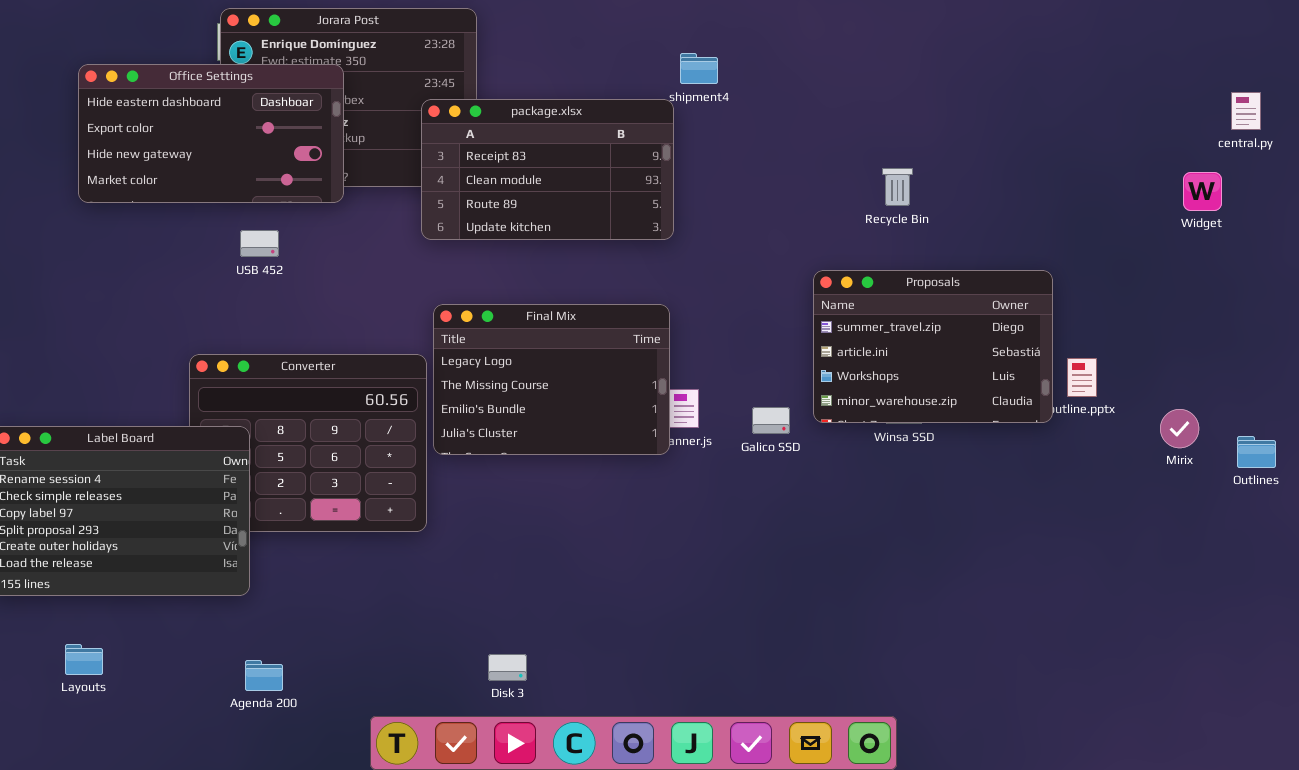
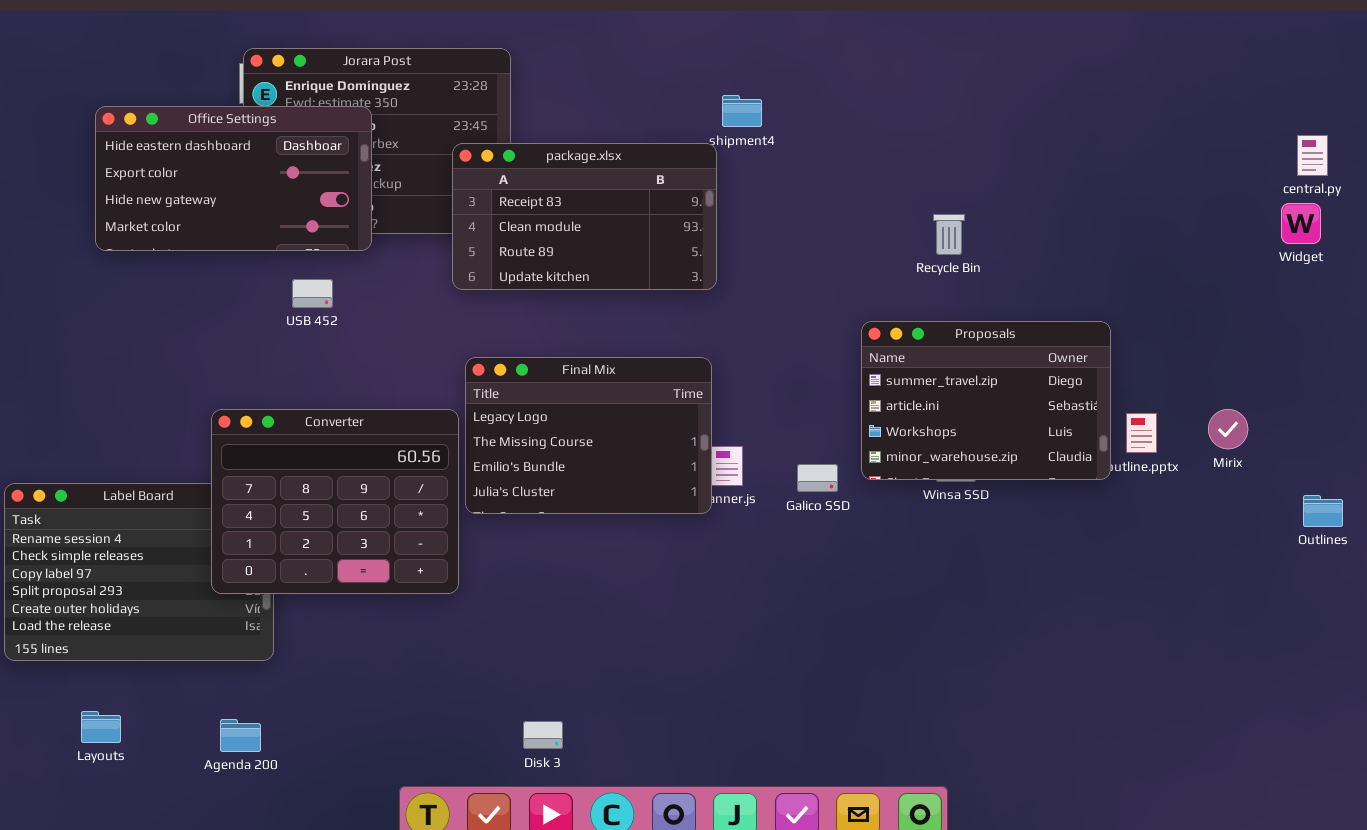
Widget: [1183,172,1222,211] -> [1281,203,1321,244], moved
USB 452: [240,230,279,257] -> [292,279,333,308], moved
Converter: [189,354,427,532] -> [211,409,459,594], raised
Mirix: [1160,409,1199,448] -> [1208,409,1248,449], moved
Agenda 200: [245,660,283,691] -> [220,719,261,752], moved

